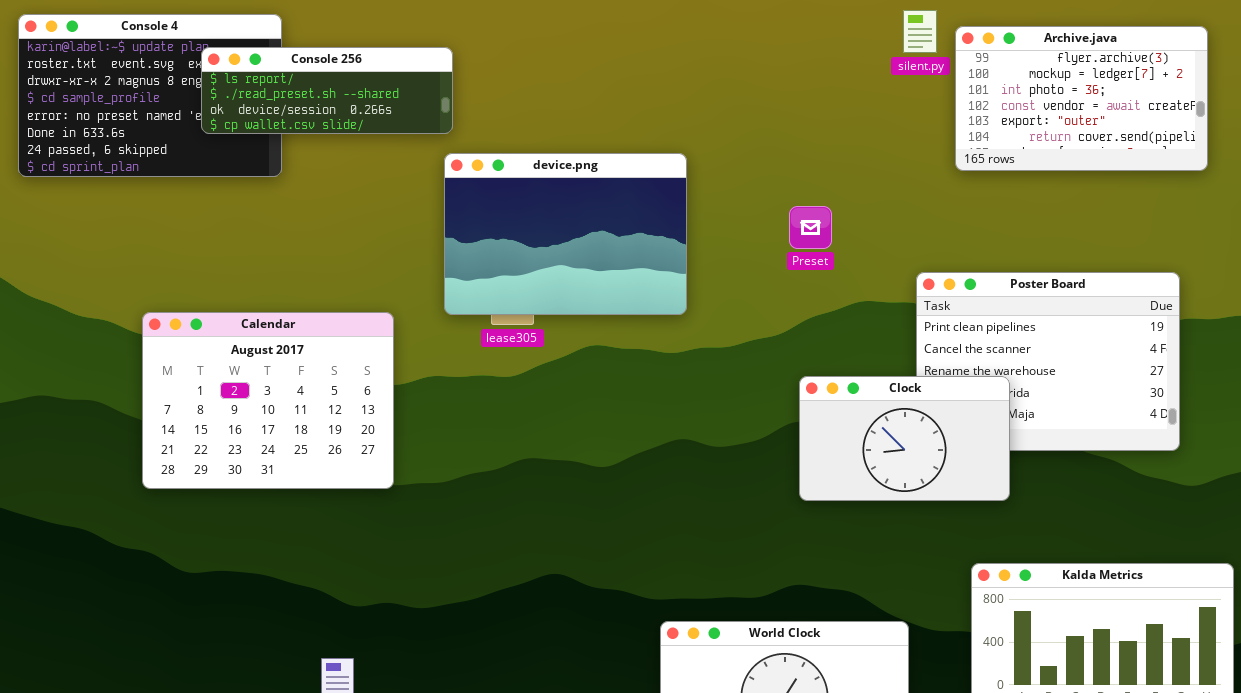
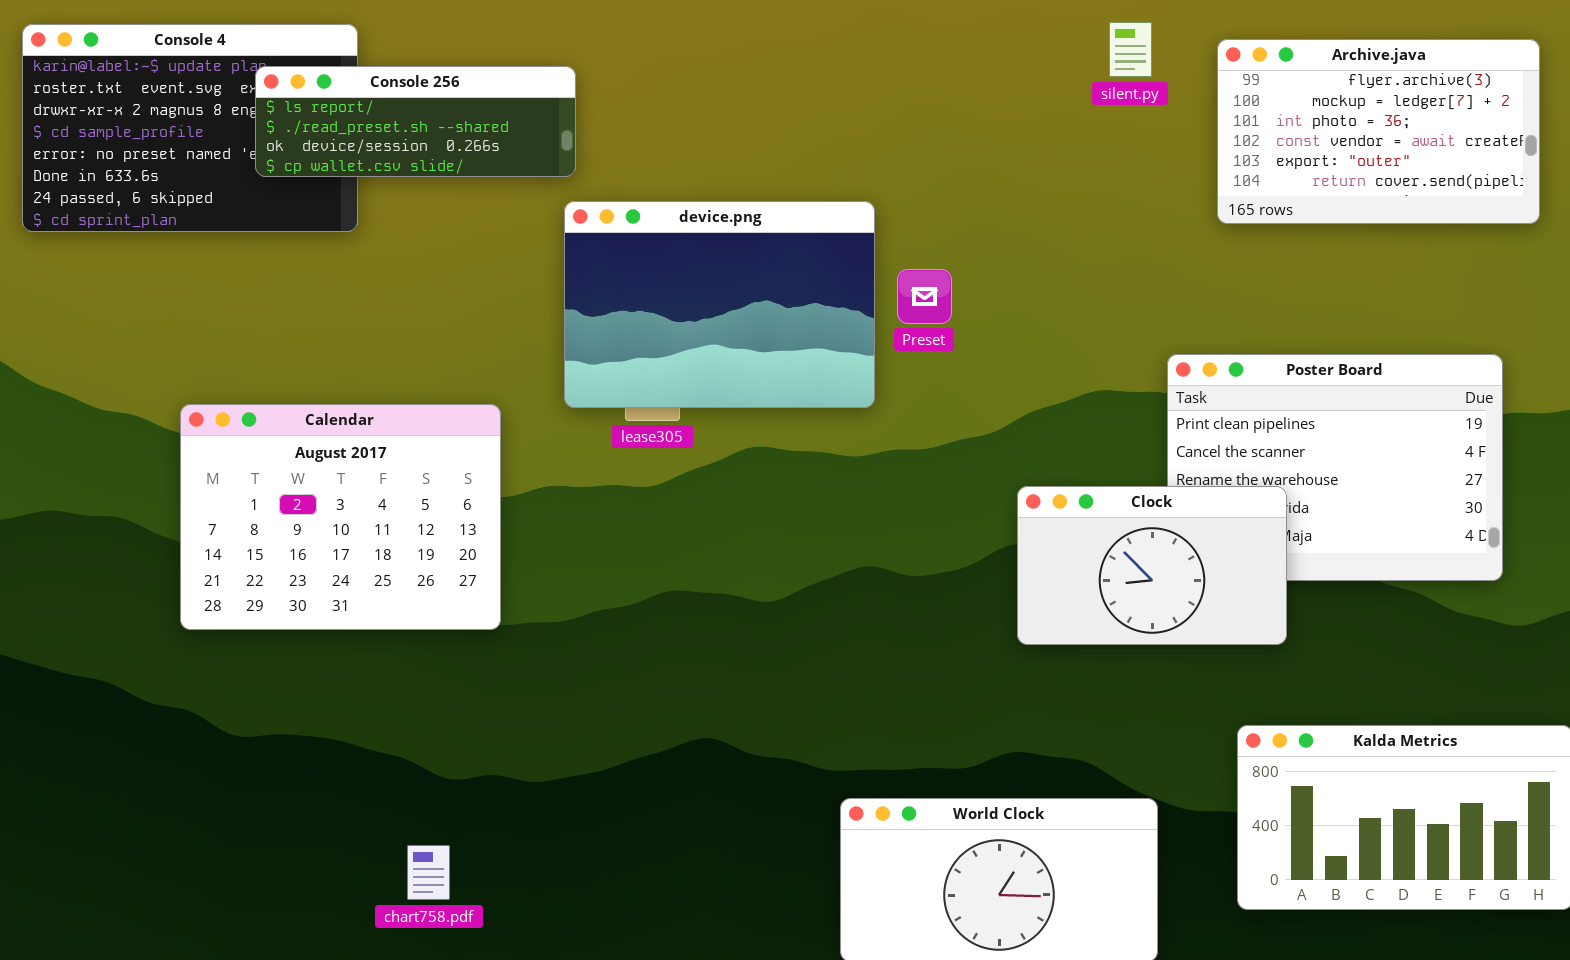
silent.py: [903,10,937,53] -> [1109,22,1152,77], moved
Preset: [789,206,832,249] -> [897,269,952,324], moved

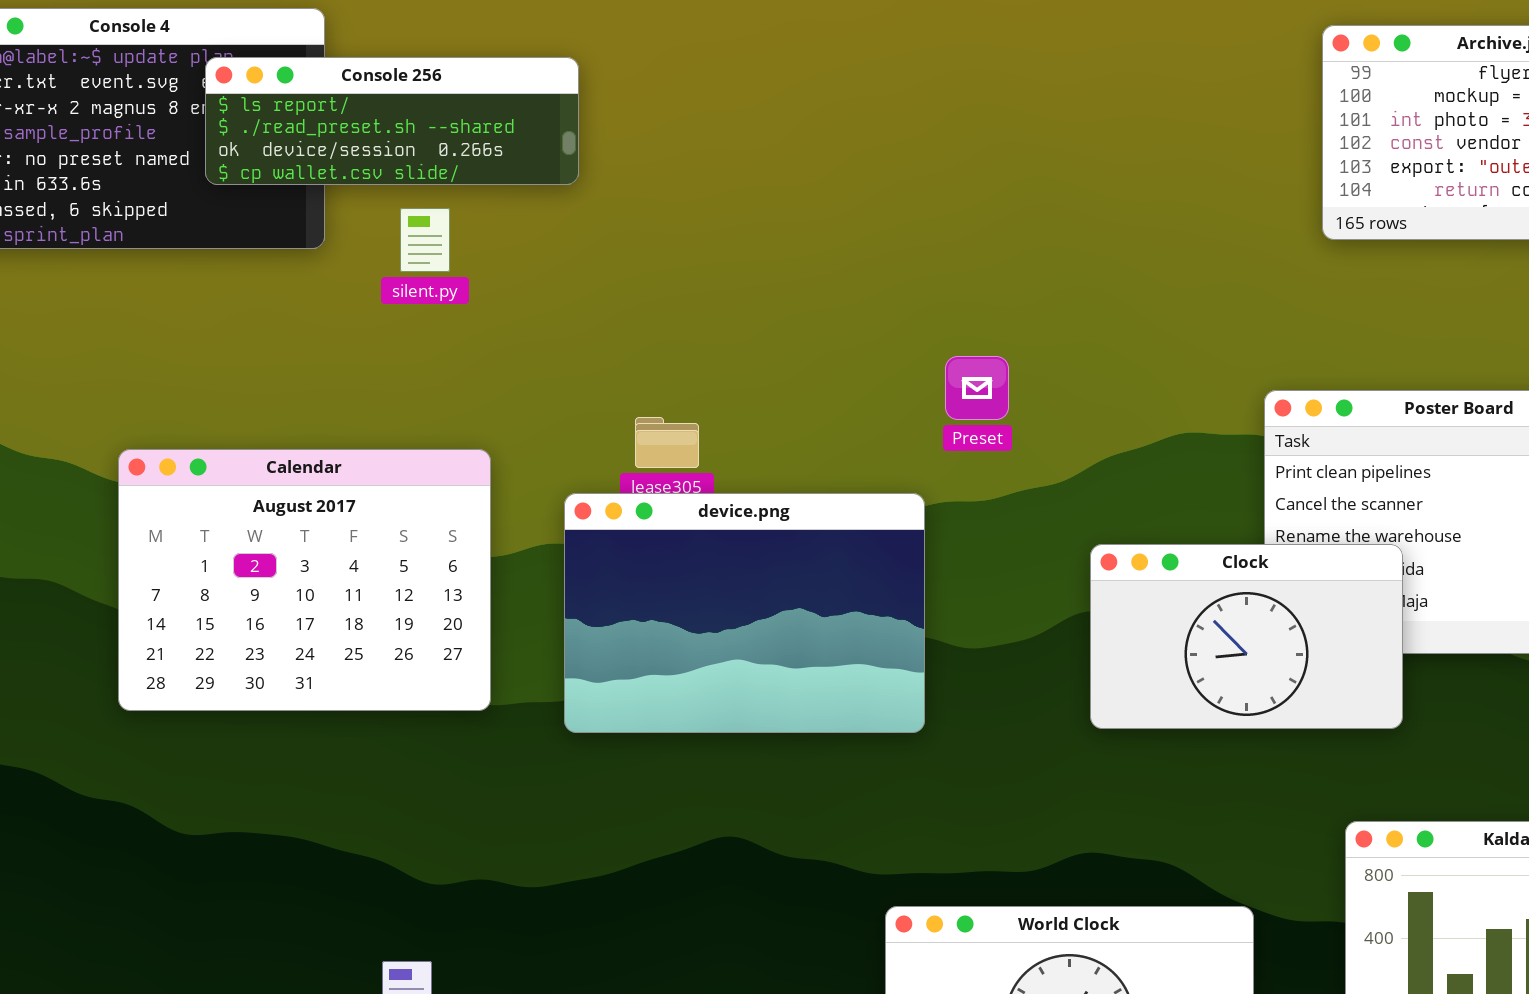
silent.py: [1109,22,1152,77] -> [400,208,450,272], moved
device.png: [564,201,875,408] -> [564,493,925,733], moved
Preset: [897,269,952,324] -> [945,356,1009,420], moved

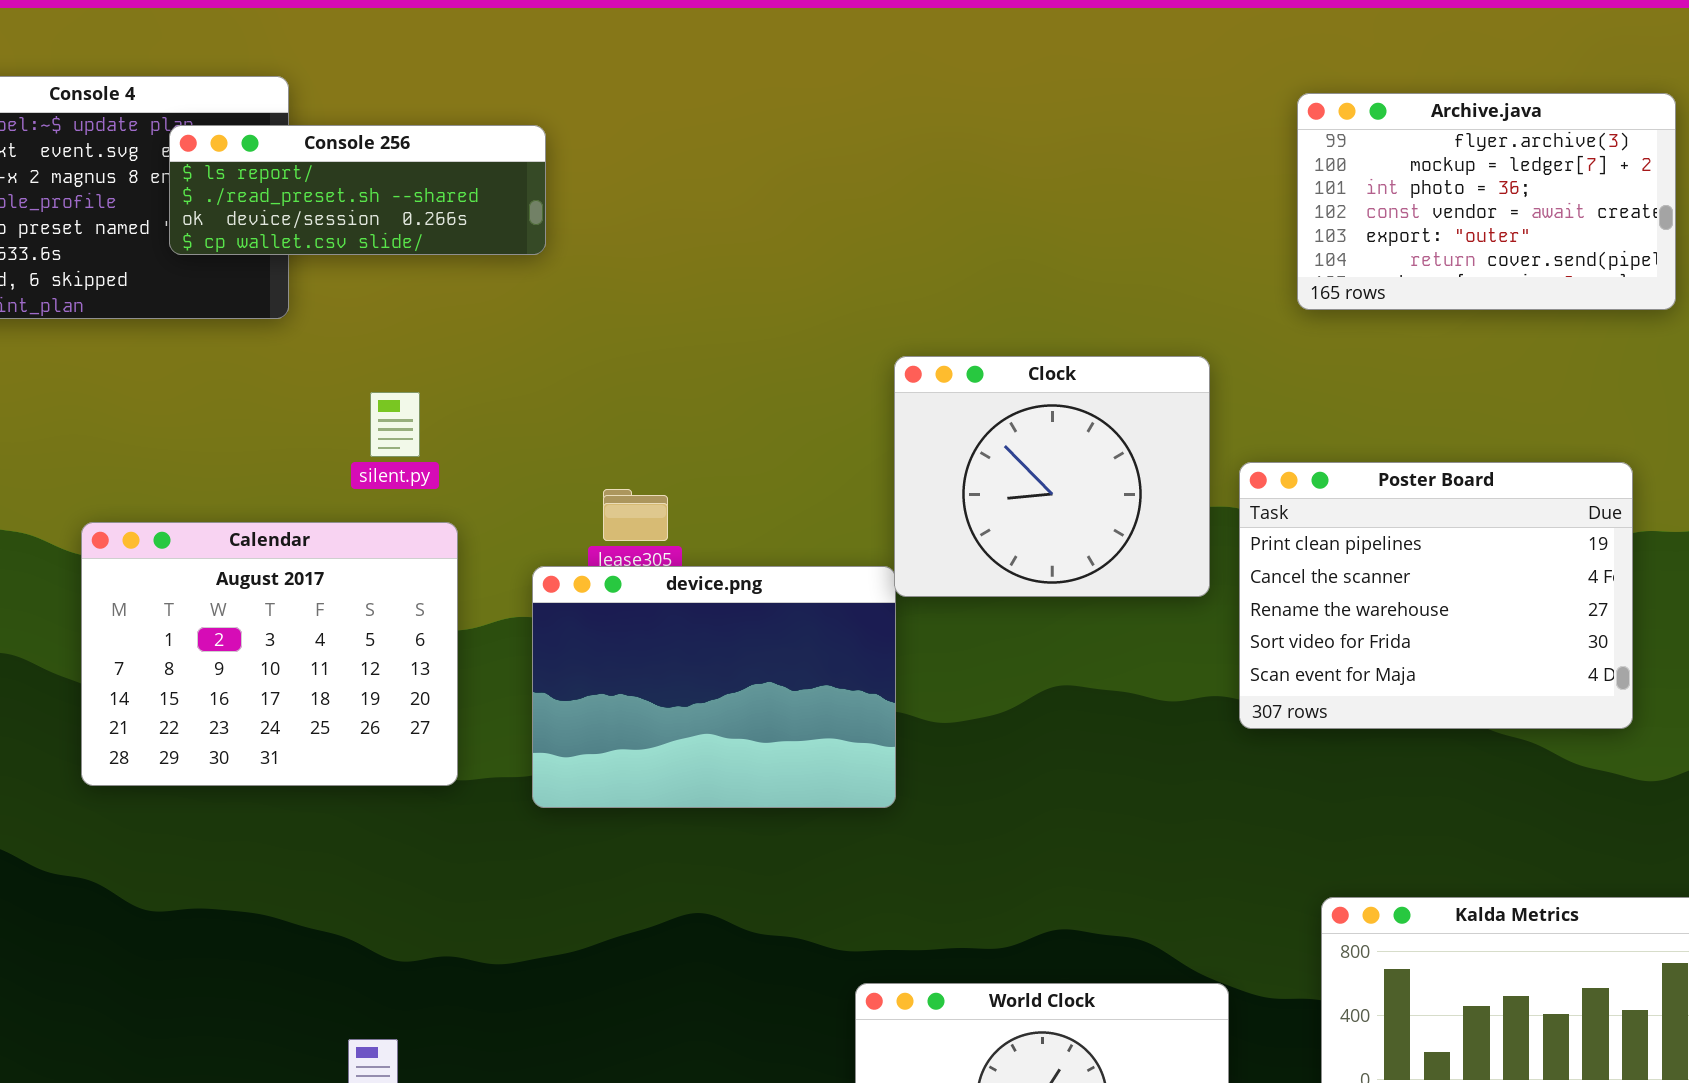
silent.py: [400,208,450,272] -> [370,392,420,457], moved
Clock: [1090,544,1403,729] -> [894,356,1210,597], moved, resized

